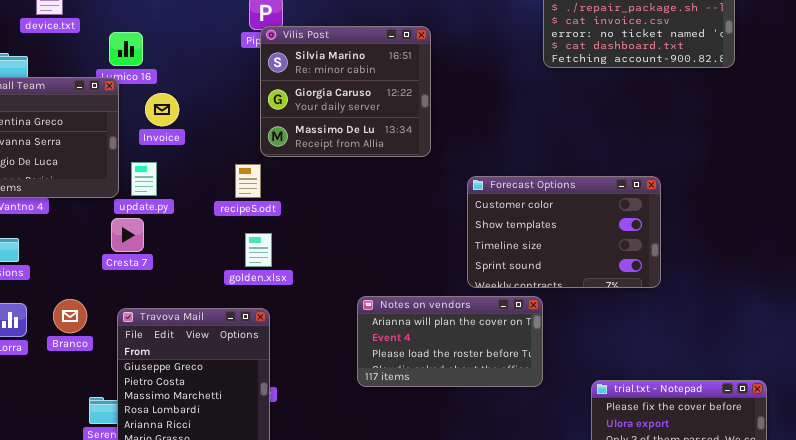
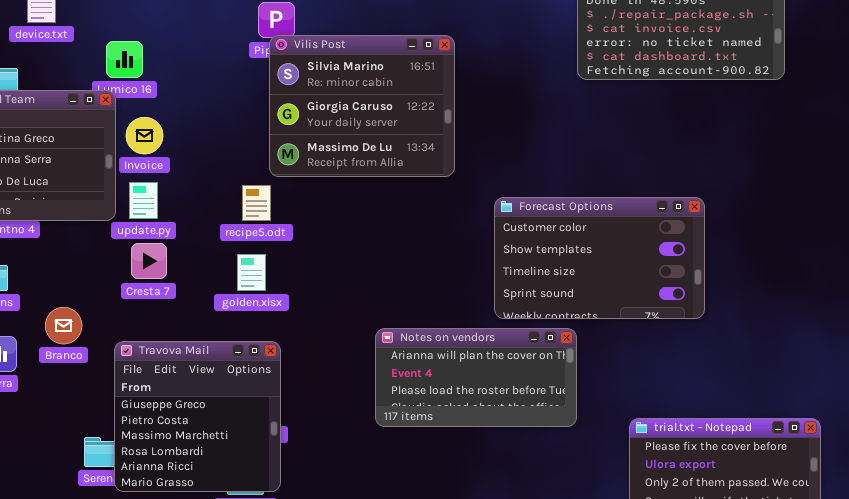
Invoice: [145,93,179,126] -> [126,117,163,154], moved
Cresta 7: [111,218,144,252] -> [131,243,167,279], moved
golden.xlsx: [245,233,272,267] -> [237,254,266,291], moved
Branco: [53,299,87,333] -> [45,307,82,344], moved

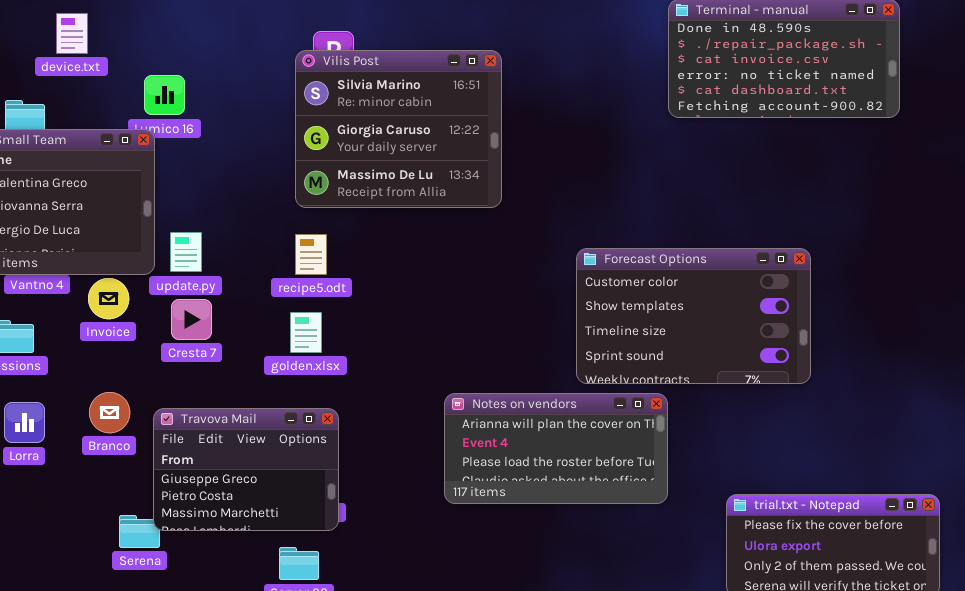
Vilis Post: [269,35,455,177] -> [295,50,502,208], moved
Invoice: [126,117,163,154] -> [88,278,129,319], moved
Branco: [45,307,82,344] -> [89,392,130,433], moved
Travova Mail: [114,341,281,492] -> [153,408,339,531], resized

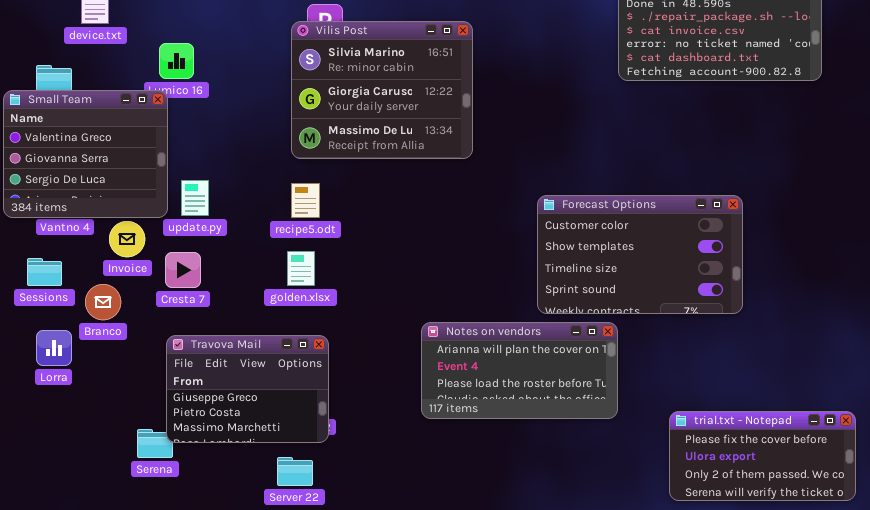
Cresta 7: [171,299,212,340] -> [165,252,201,288], moved
Branco: [89,392,130,433] -> [85,284,121,320], moved

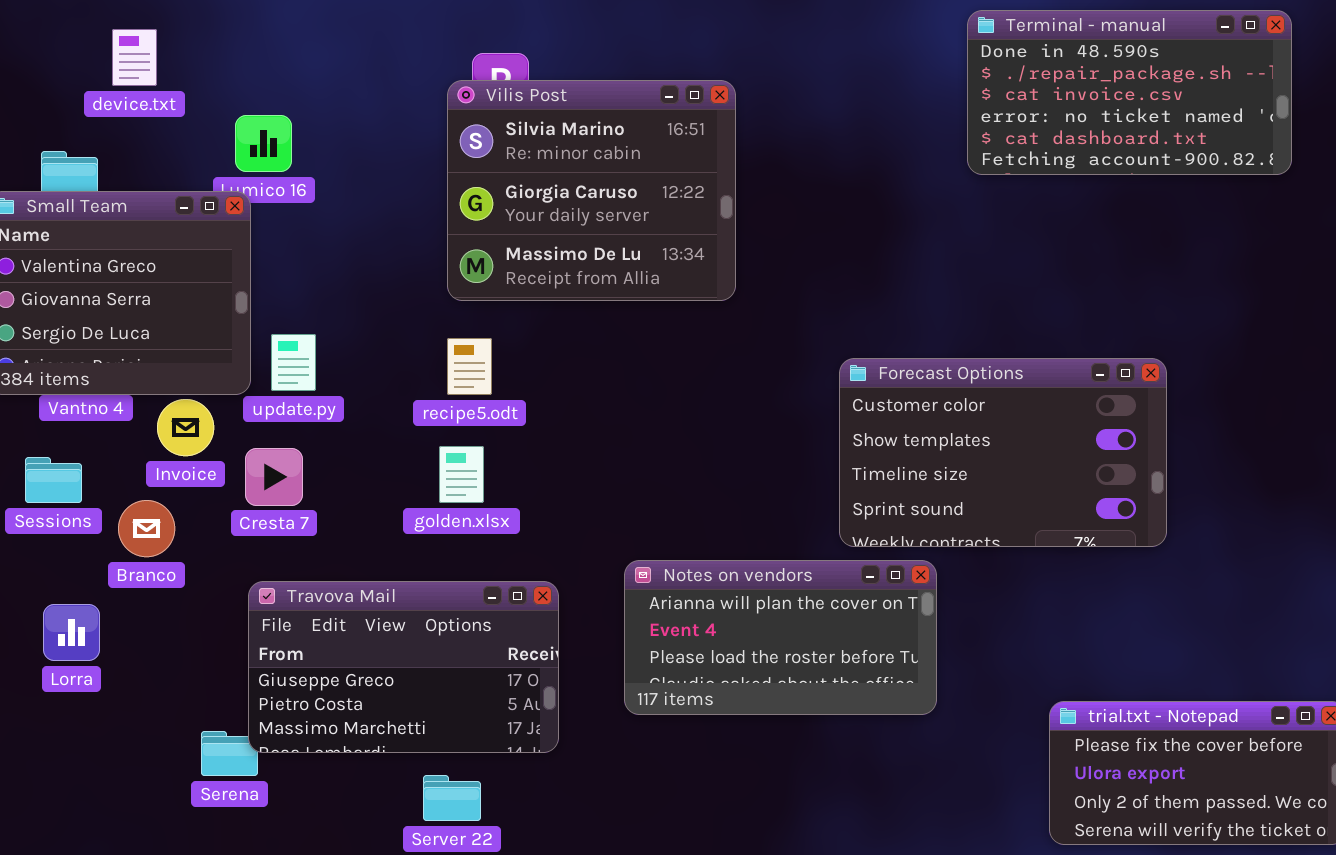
Notes on vendors: [421,322,618,419] -> [624,560,937,715], moved
Lorra: [36,330,72,366] -> [43,604,100,661], moved
Travova Mail: [166,335,329,443] -> [248,581,559,753], resized

